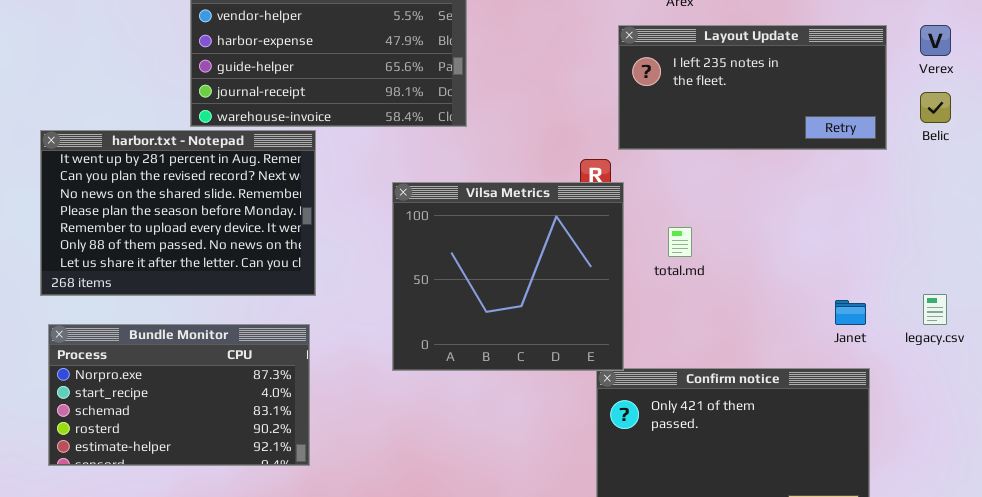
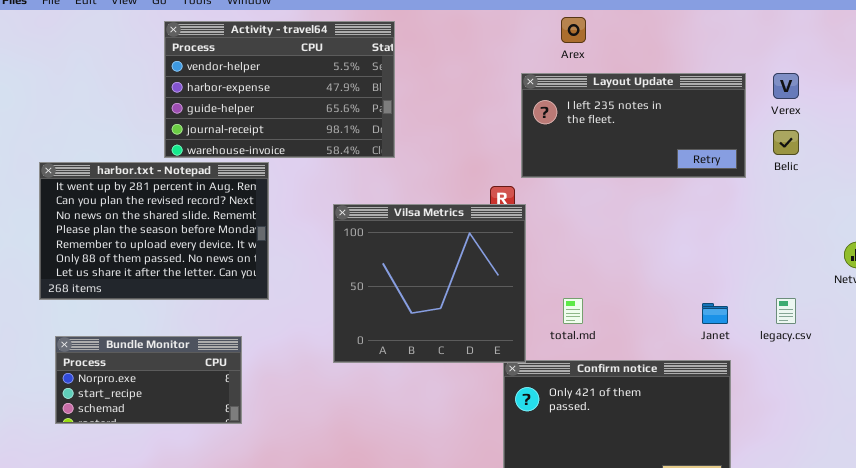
total.md: [668,227,692,257] -> [563,298,583,324], moved
Bundle Monitor: [48,324,310,466] -> [55,336,242,424], moved, resized

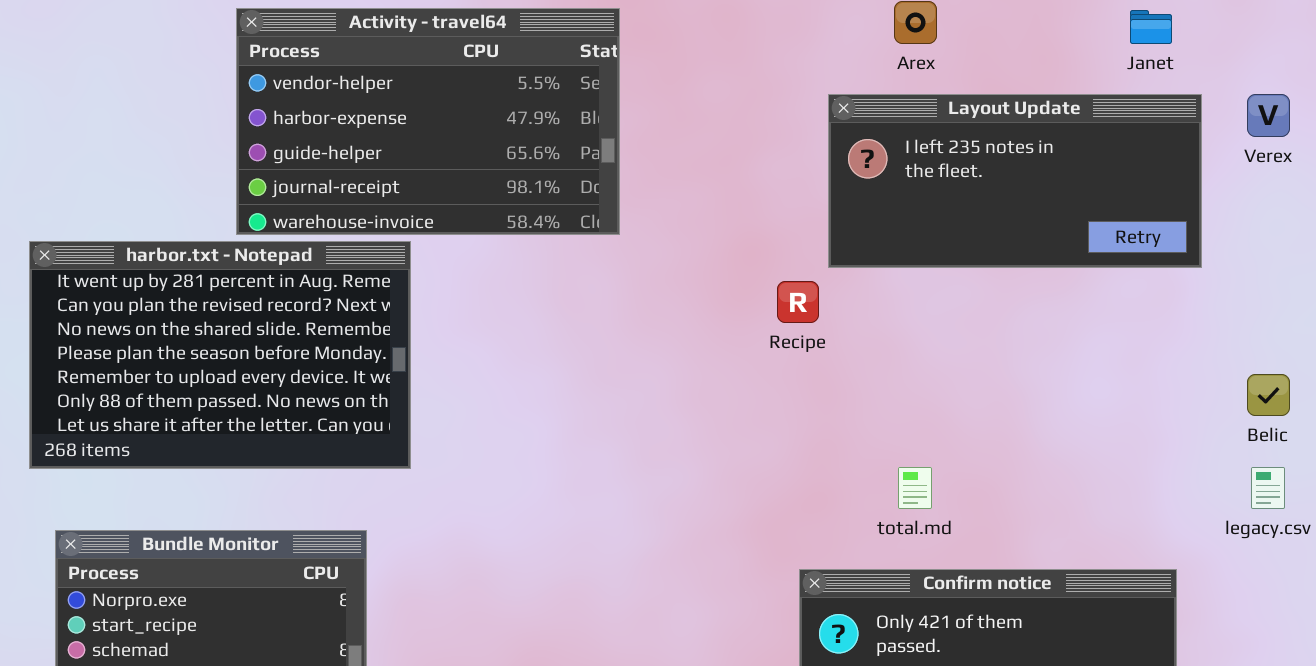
Belic: [773,130,799,155] -> [1247,374,1290,416], moved
Vilsa Metrics: [333,204,526,363] -> none, closed
Janet: [702,303,728,324] -> [1130,10,1172,44], moved

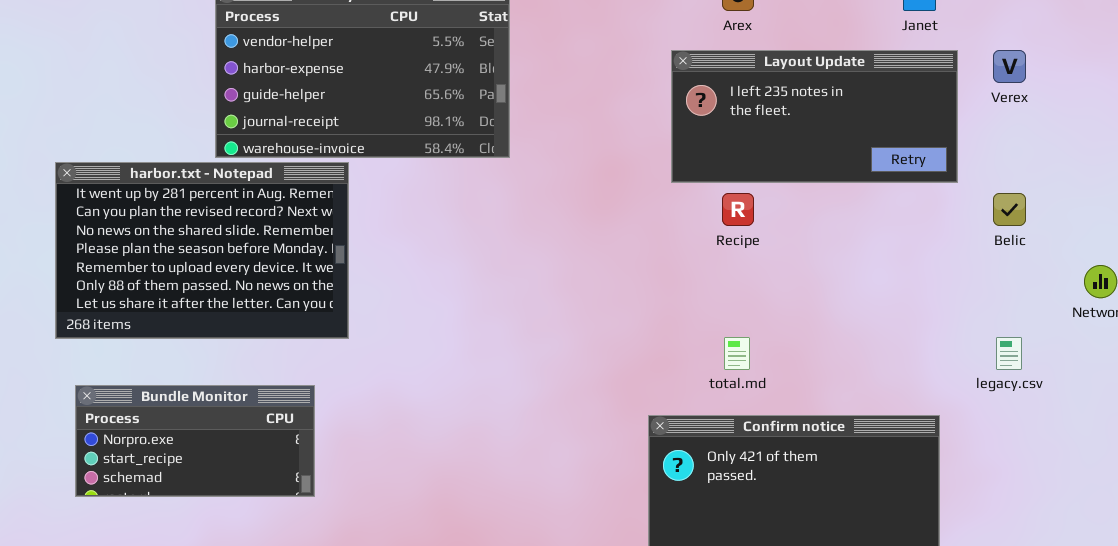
Recipe: [777,281,819,323] -> [722,193,754,226], moved
Belic: [1247,374,1290,416] -> [993,193,1026,226], moved

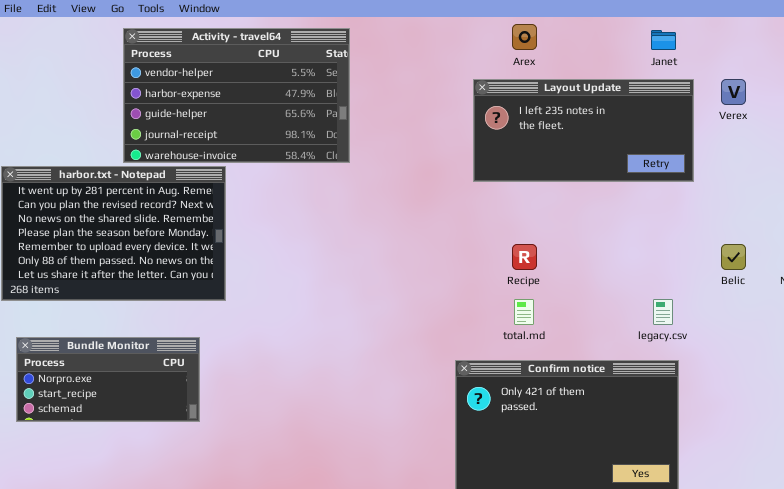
Recipe: [722,193,754,226] -> [512,244,537,270], moved
Belic: [993,193,1026,226] -> [721,244,746,270], moved
legacy.csv: [996,337,1022,370] -> [653,299,673,325], moved

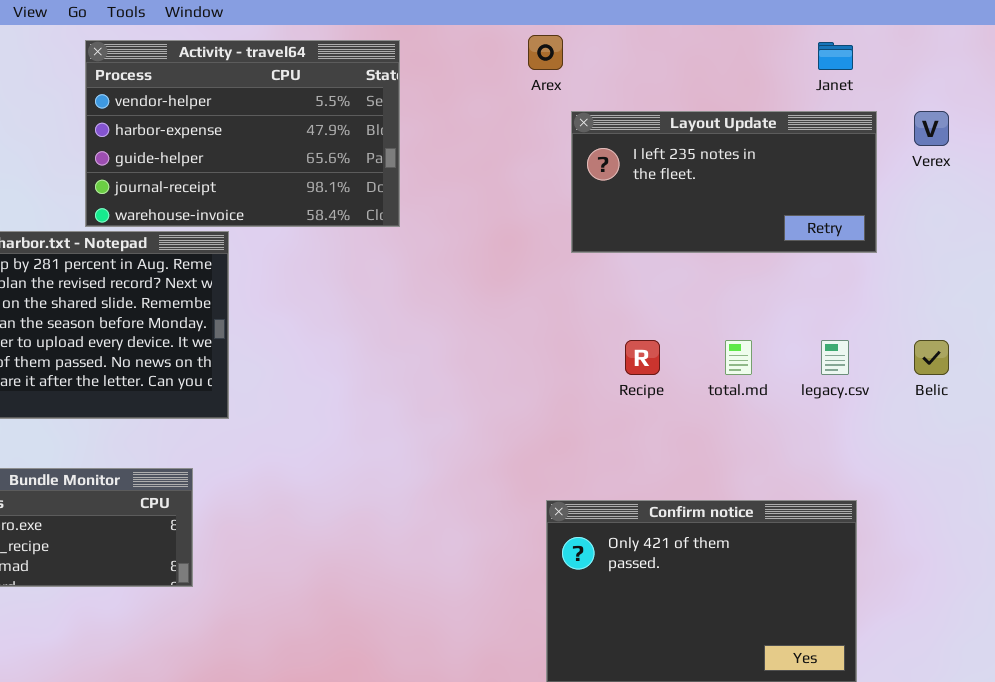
Arex: [512,24,537,50] -> [528,35,563,70], moved
total.md: [514,299,534,325] -> [725,340,752,375], moved
legacy.csv: [653,299,673,325] -> [821,340,849,375], moved

